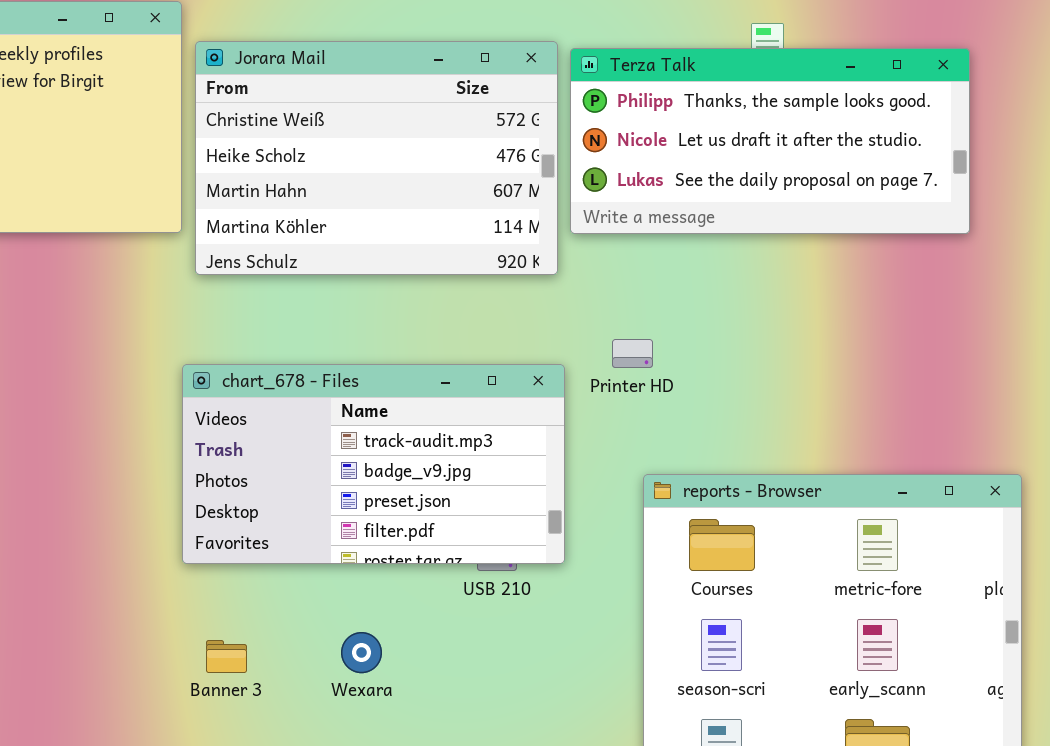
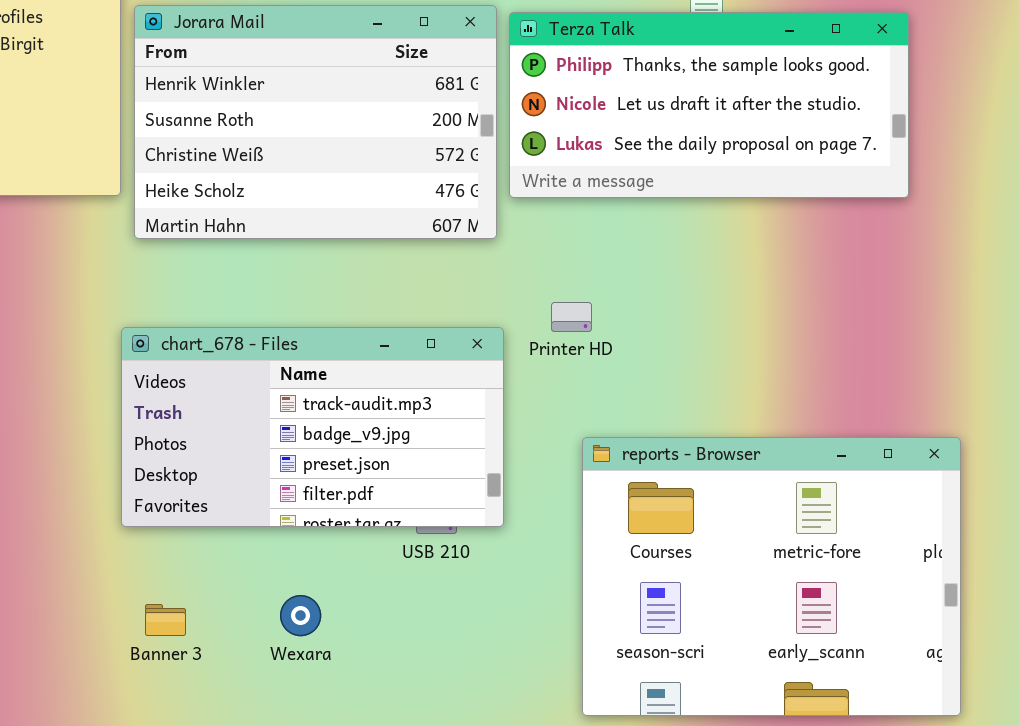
Jorara Mail: [195,41,558,275] -> [134,5,497,239], scrolled up 2 rows

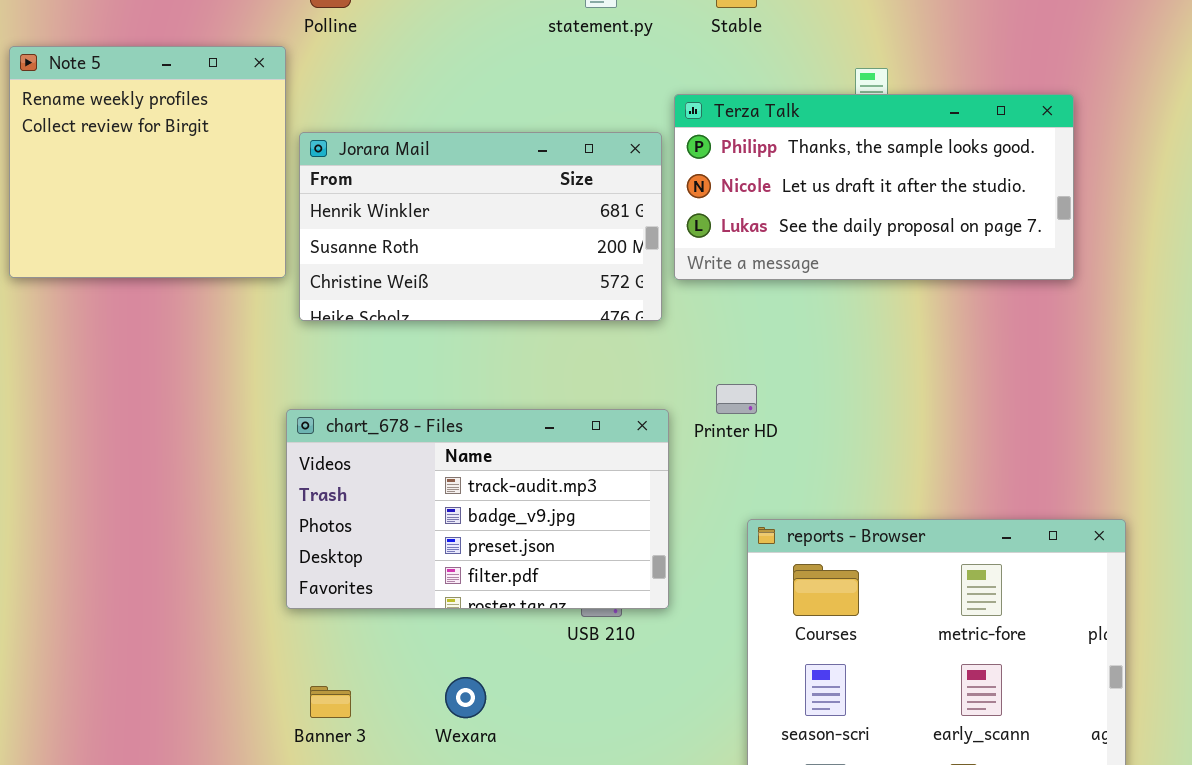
Jorara Mail: [134,5,497,239] -> [299,132,662,321], resized

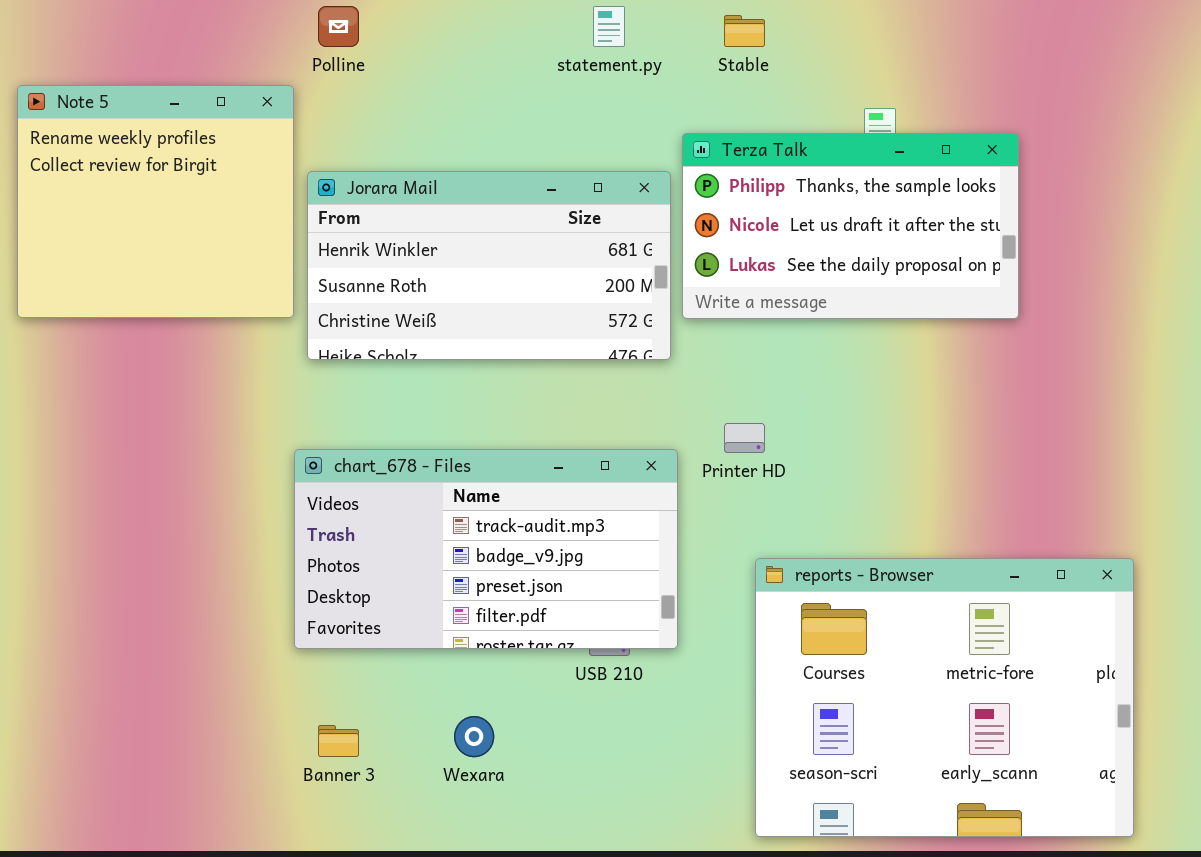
Terza Talk: [674,94,1074,280] -> [682,133,1019,319], resized

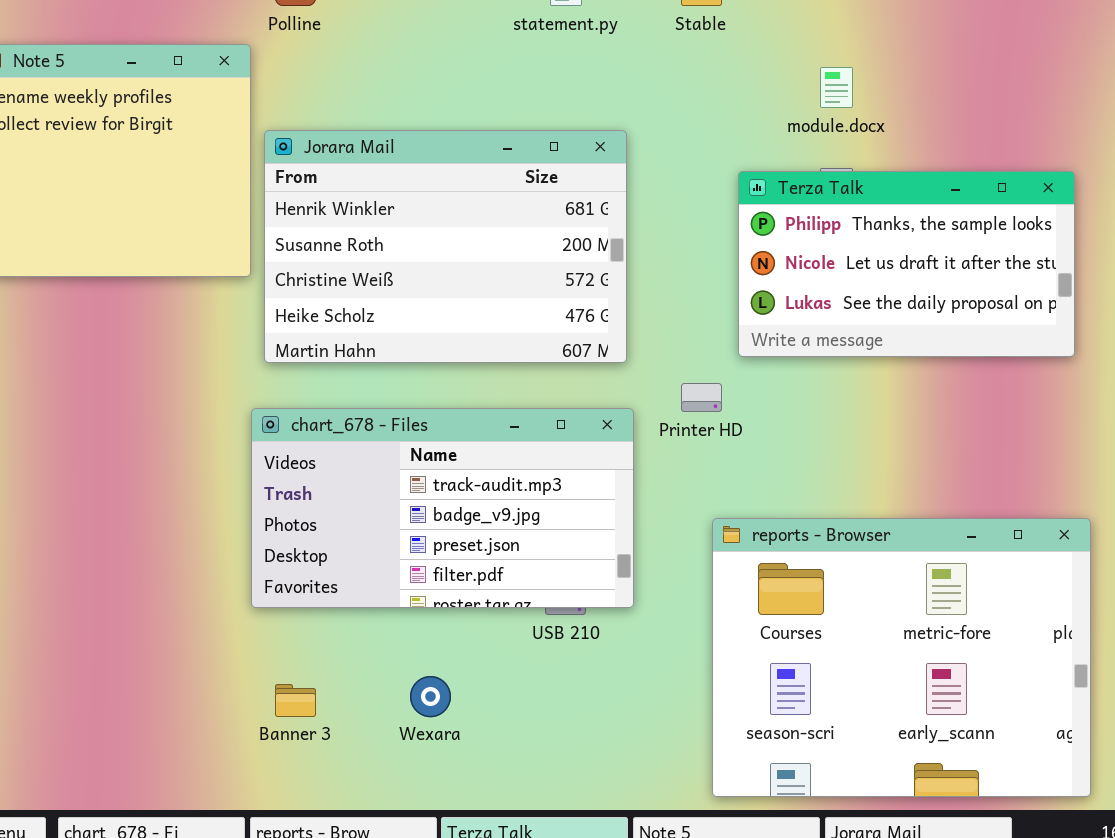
Terza Talk: [682,133,1019,319] -> [738,171,1075,357], moved
Jorara Mail: [307,171,671,360] -> [264,130,627,363], resized

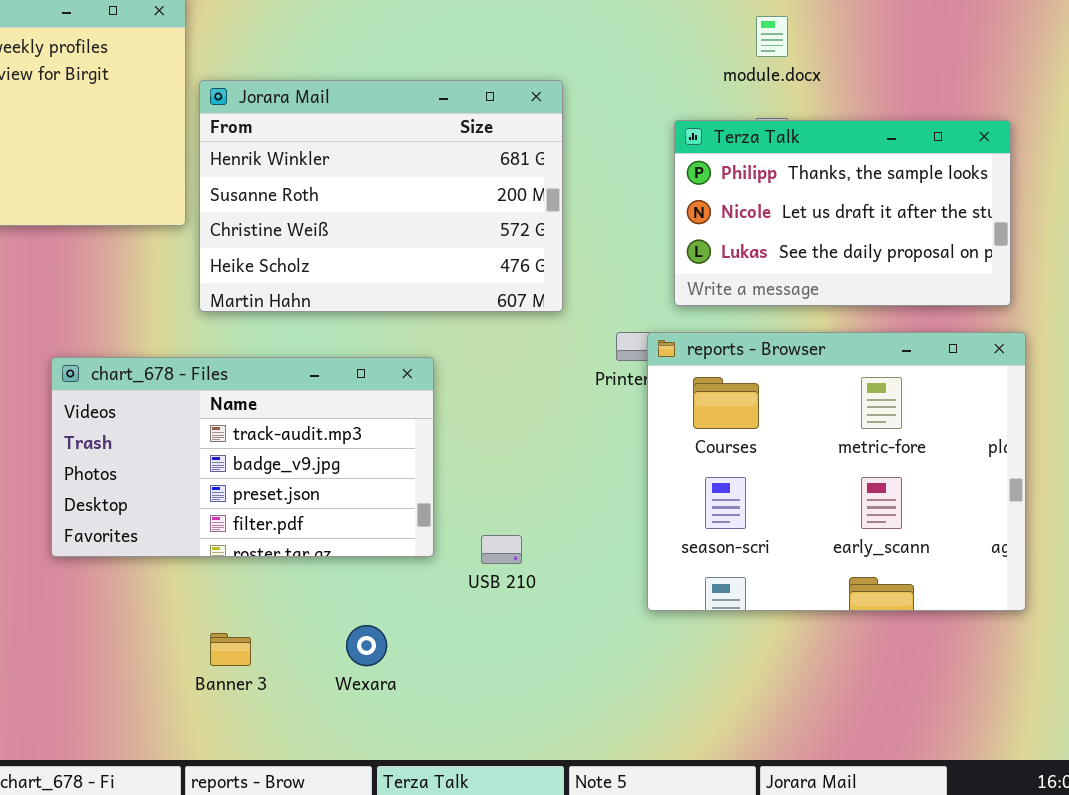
chart_678 - Files: [251,408,634,608] -> [51,357,434,557], moved
reports - Browser: [712,518,1091,797] -> [647,332,1026,611], moved

